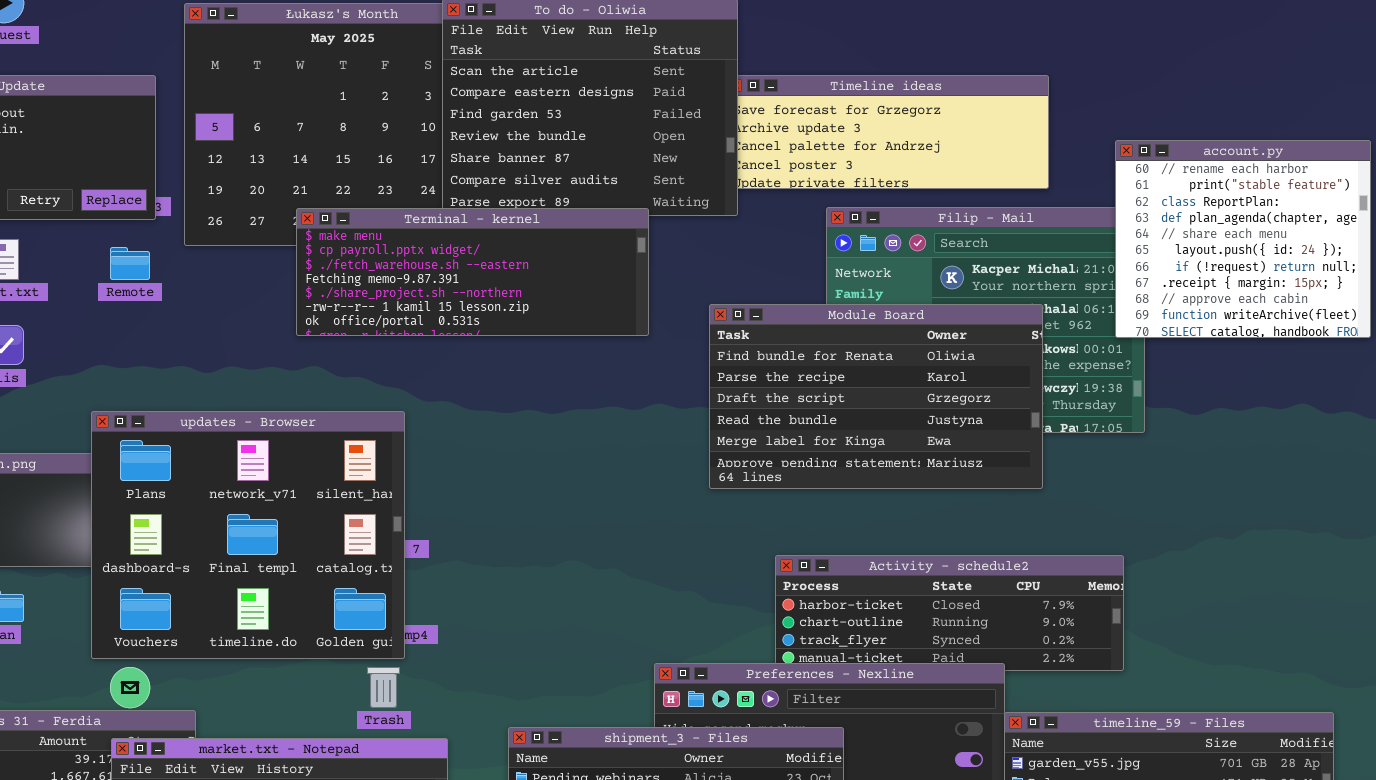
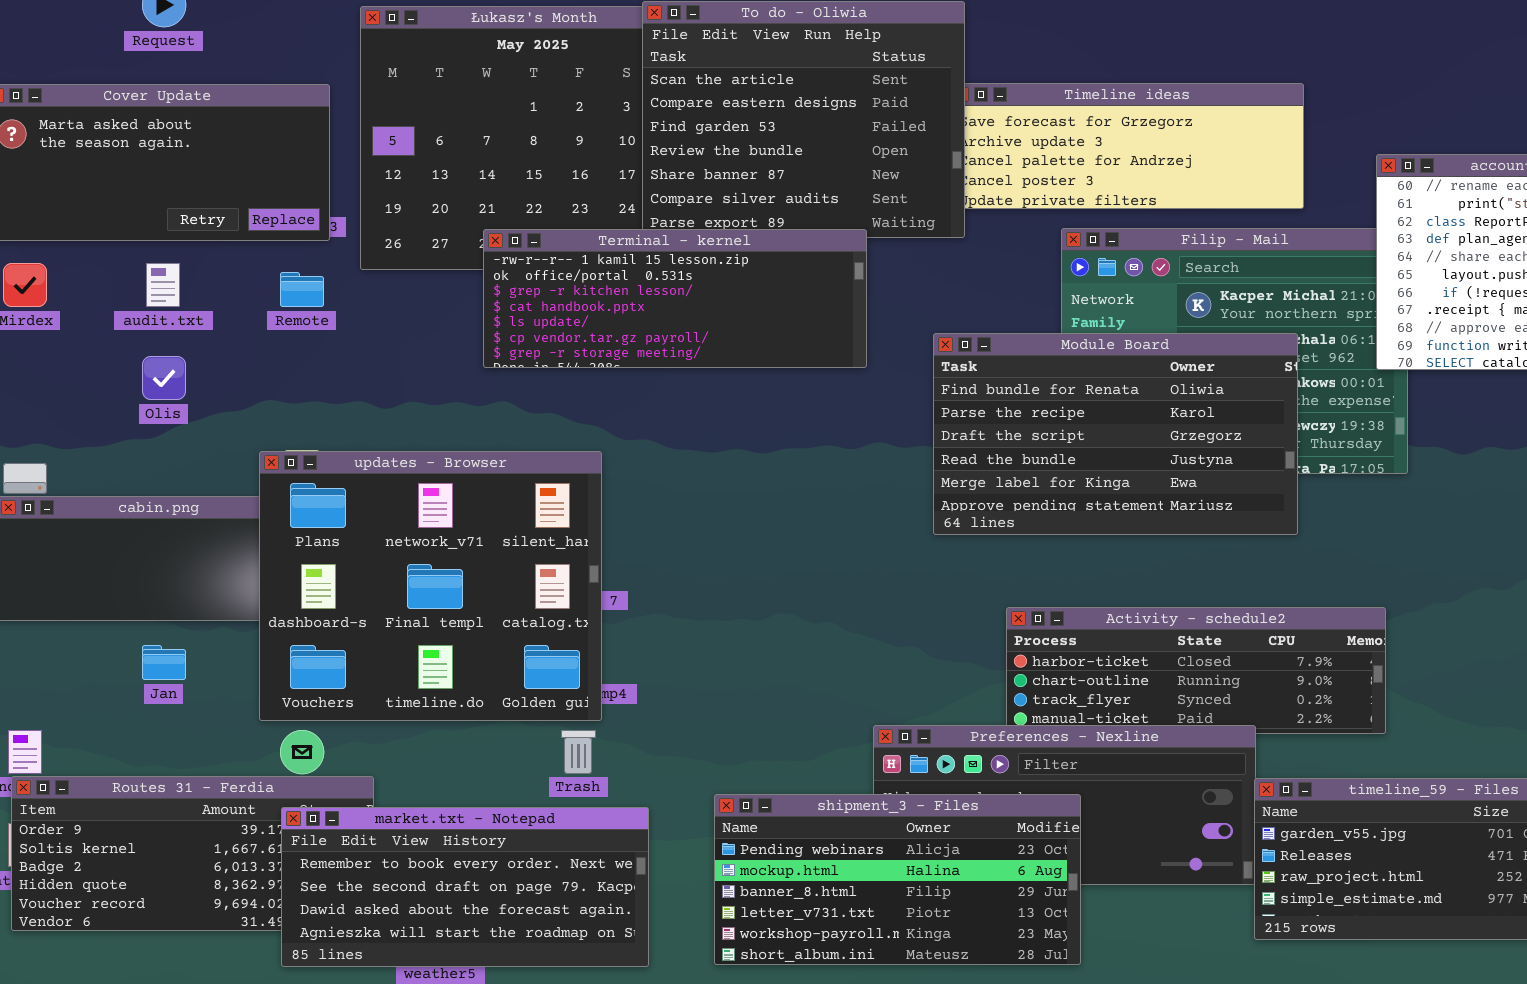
Terminal - kernel: [296,208,649,336] -> [483,229,867,368], scrolled down 5 rows

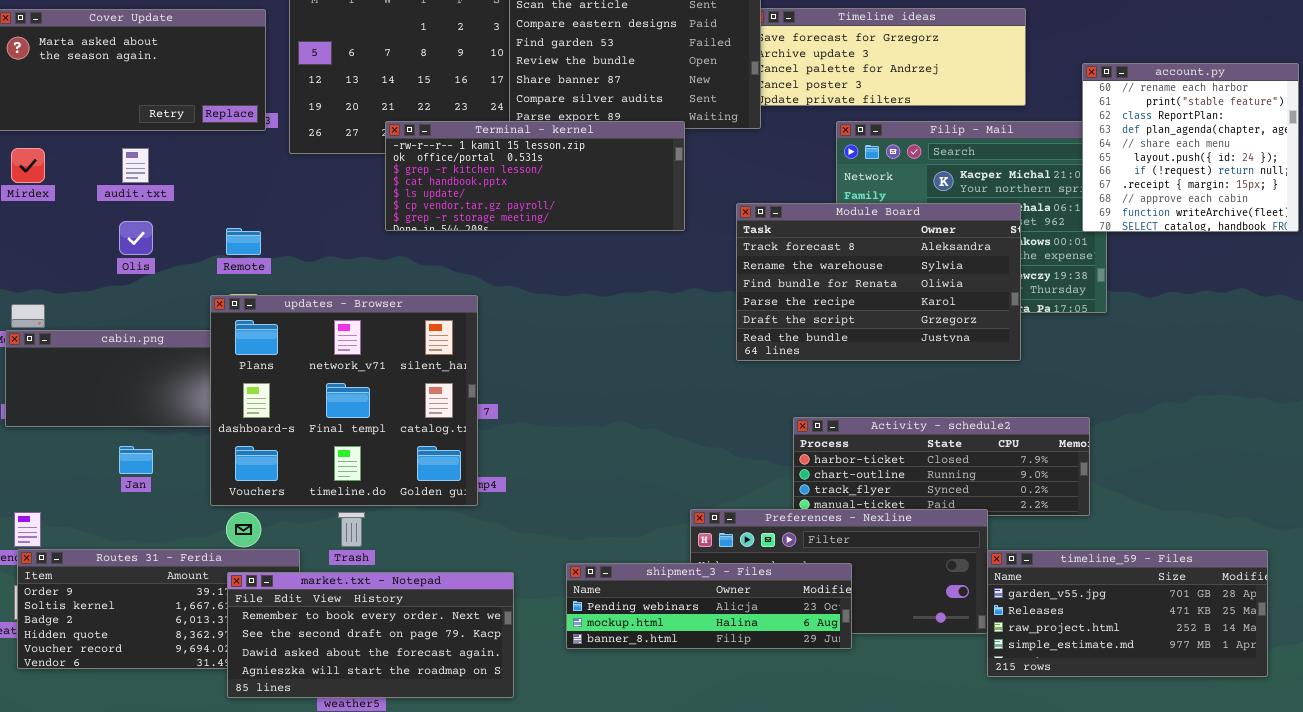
Remote: [280,272,324,307] -> [226,228,261,255], moved
Module Board: [933,333,1298,535] -> [736,203,1021,361], scrolled up 2 rows
Trash: [561,730,596,774] -> [338,512,365,547], moved
shipment_3 - Files: [714,794,1081,965] -> [566,563,852,649], resized

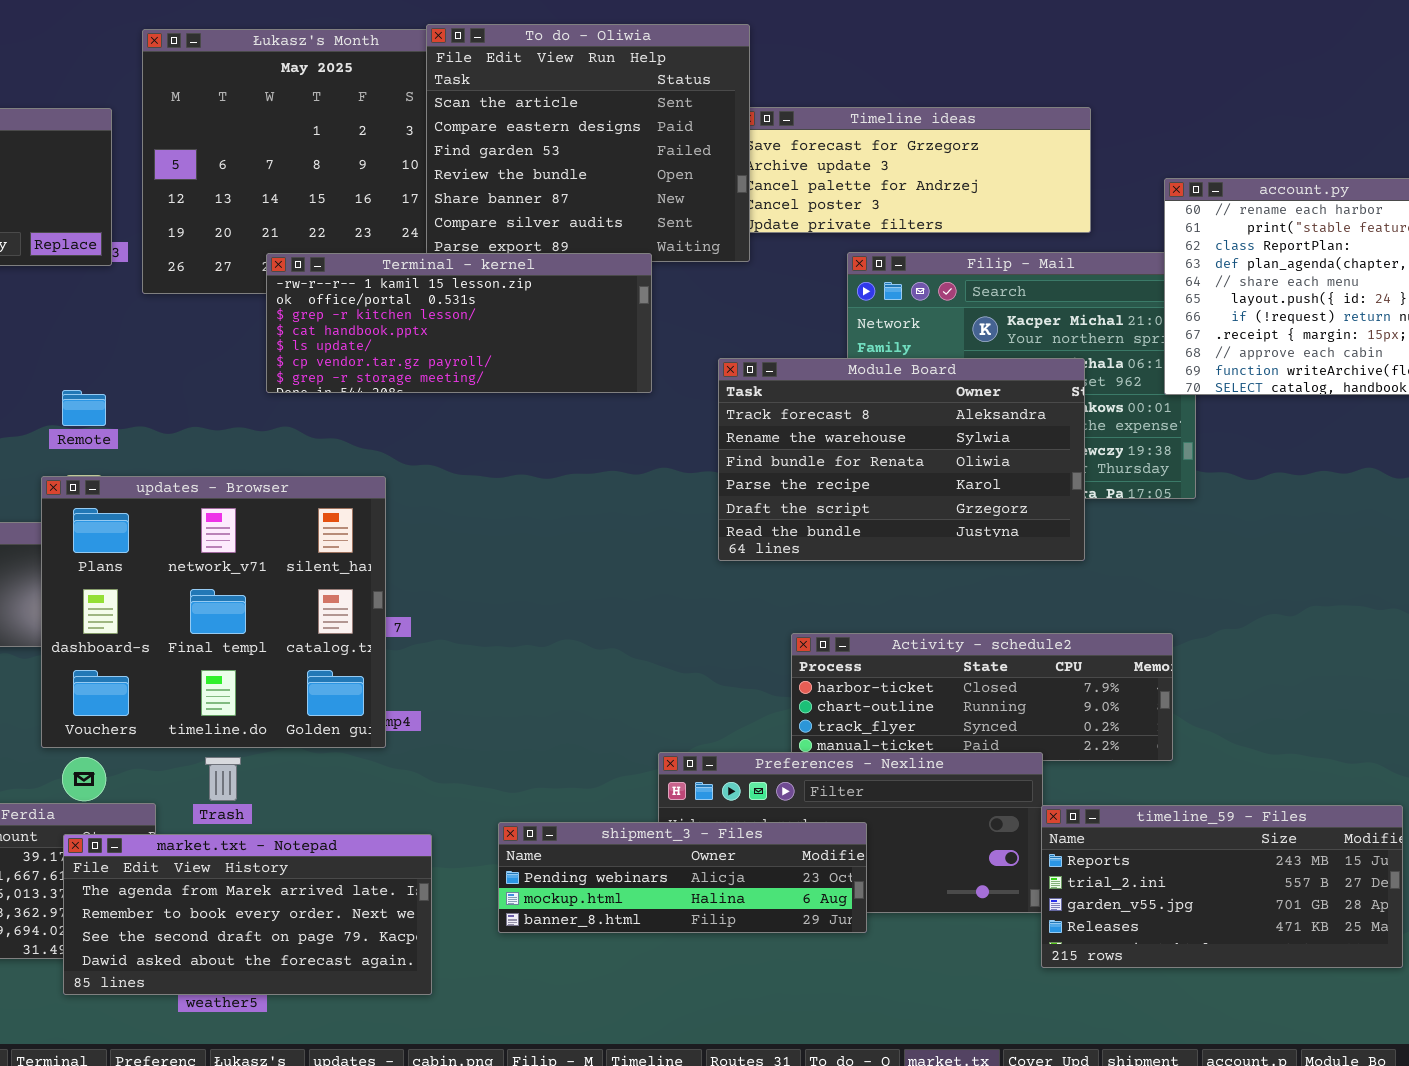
timeline_59 - Files: [987,550,1268,677] -> [1041,805,1403,968], scrolled up 2 rows
market.txt - Notepad: [227,572,514,698] -> [63,834,432,995], scrolled up 1 row

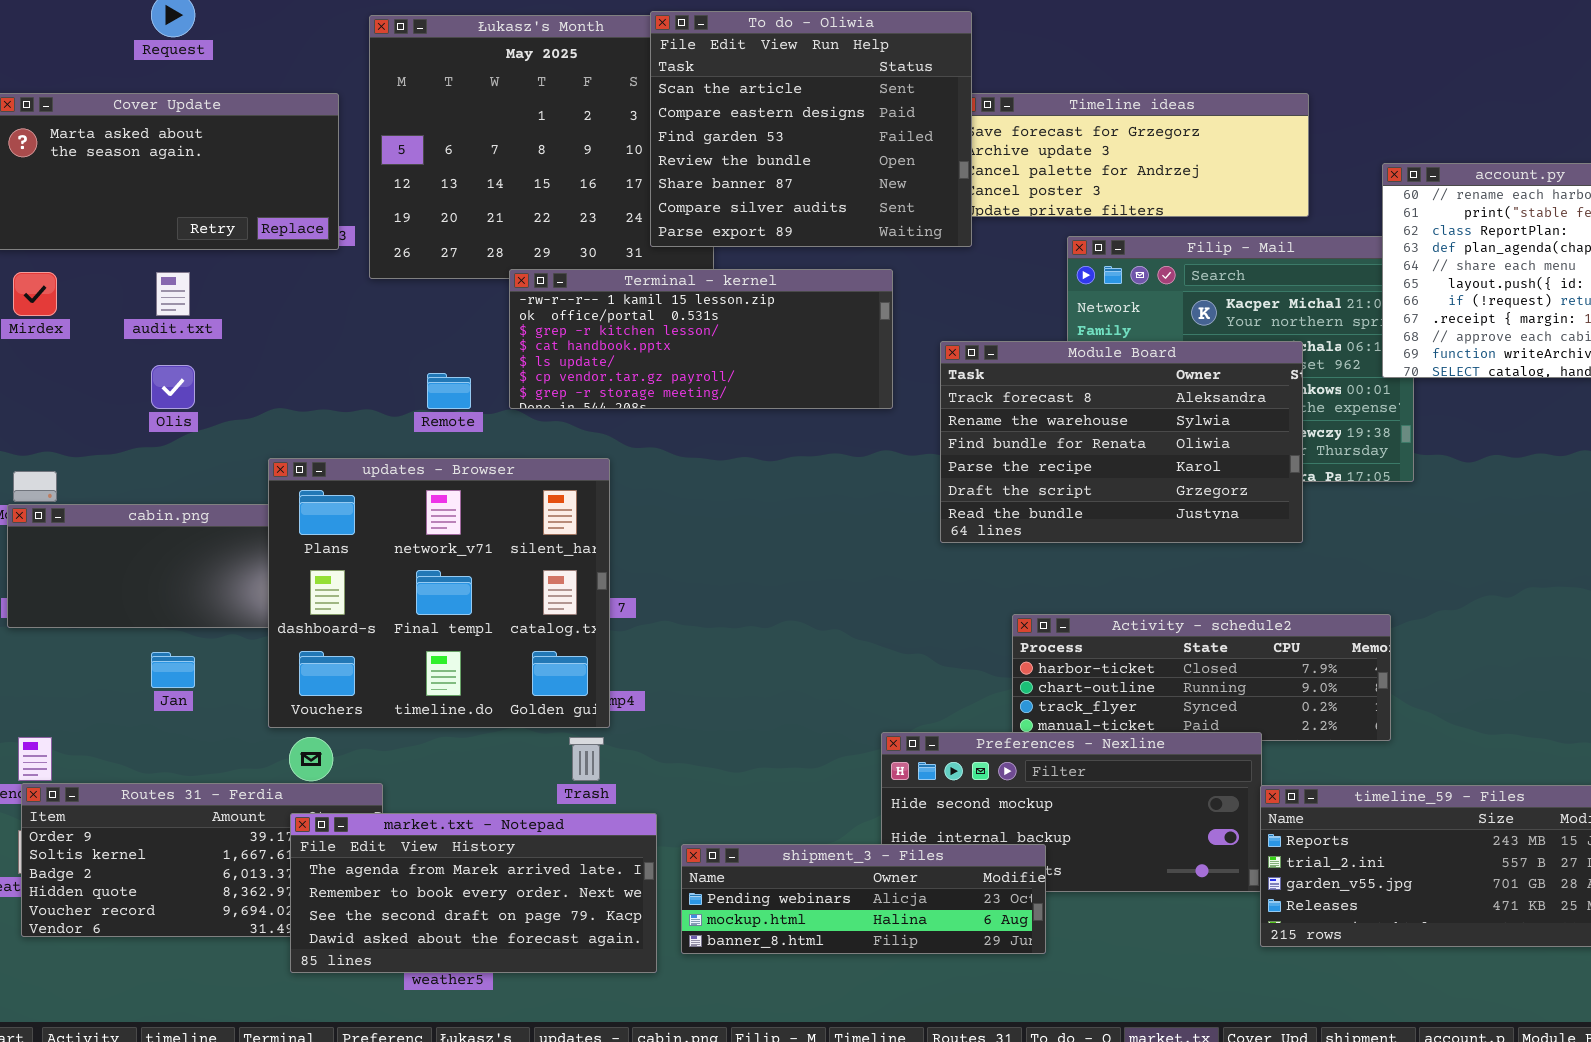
Terminal - kernel: [266,253,652,393] -> [509,269,893,409], moved
Remote: [62,390,106,426] -> [427,373,471,409], moved
Trash: [205,757,241,801] -> [569,737,604,781], moved
shipment_3 - Files: [498,822,867,933] -> [681,844,1046,954], moved

